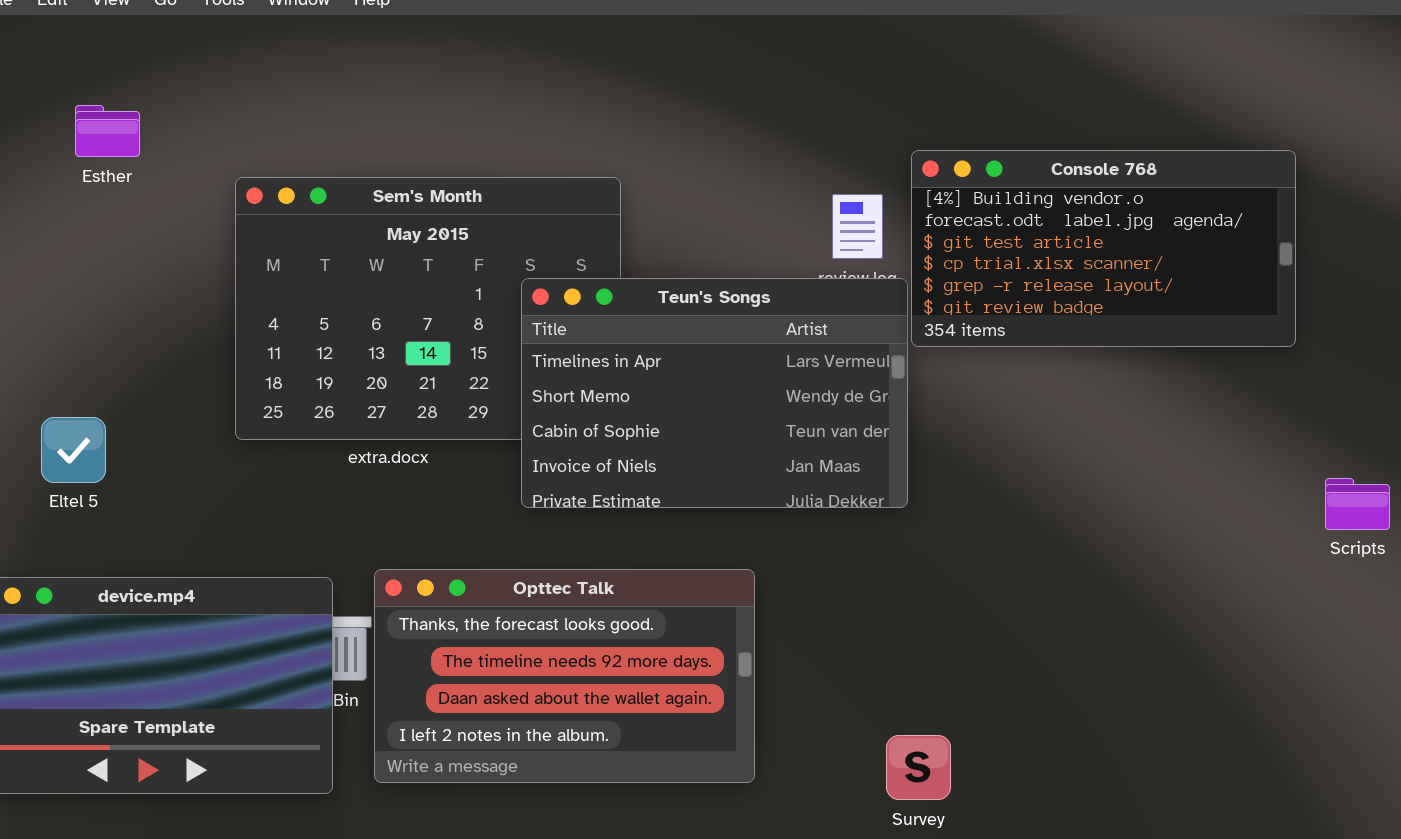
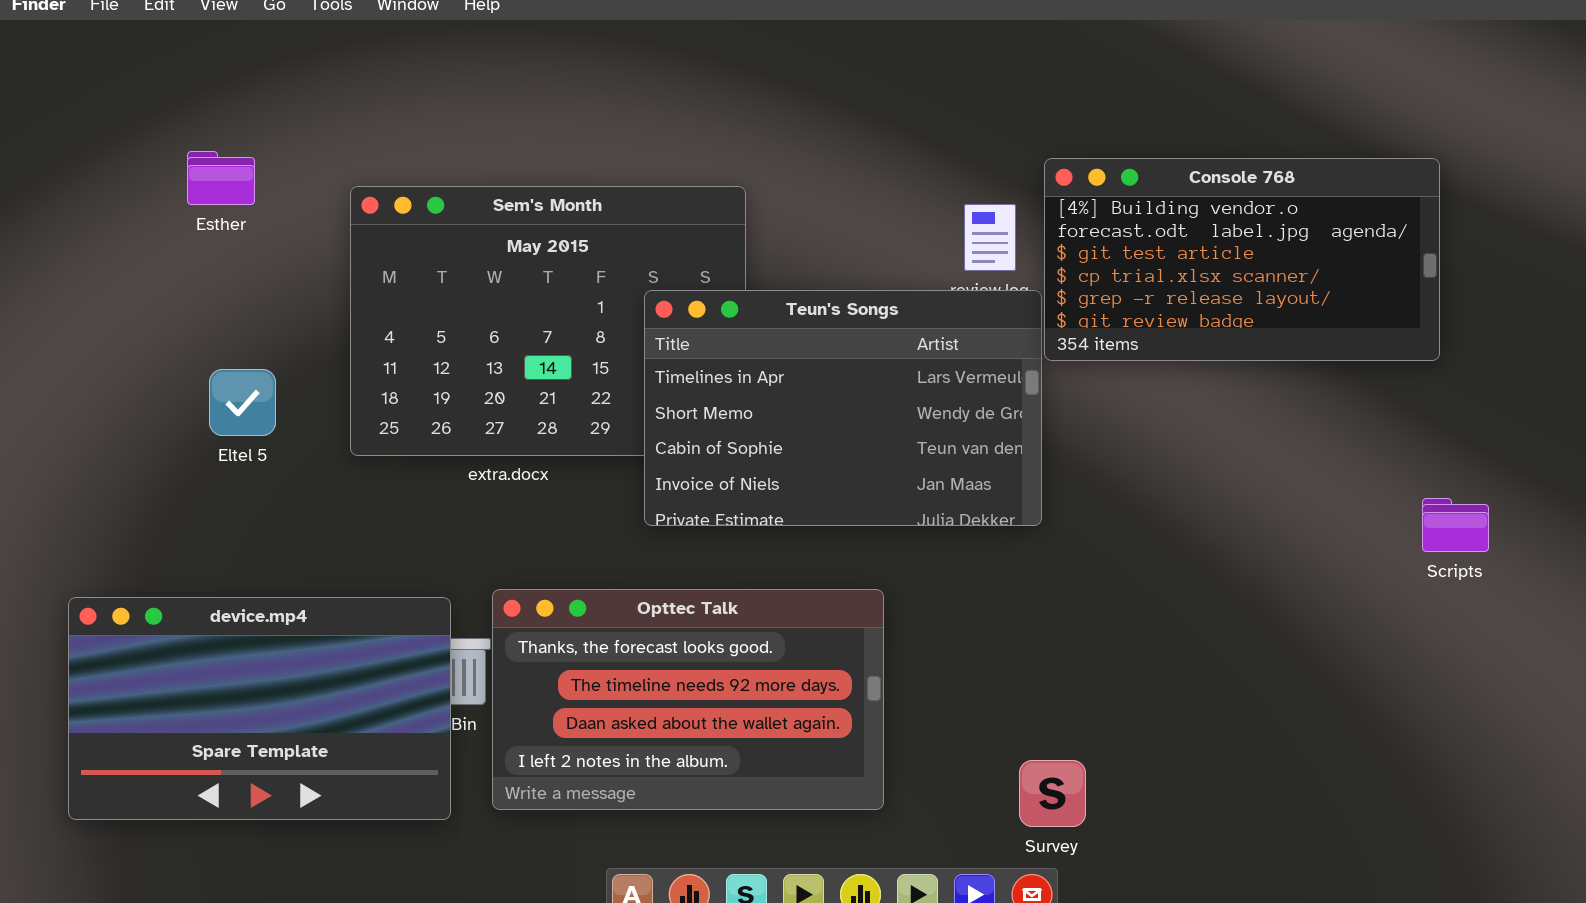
Esther: [75,105,140,157] -> [187,151,255,205], moved
Eltel 5: [41,417,106,483] -> [209,369,276,436], moved
Scripts: [1325,478,1390,530] -> [1422,498,1489,552], moved

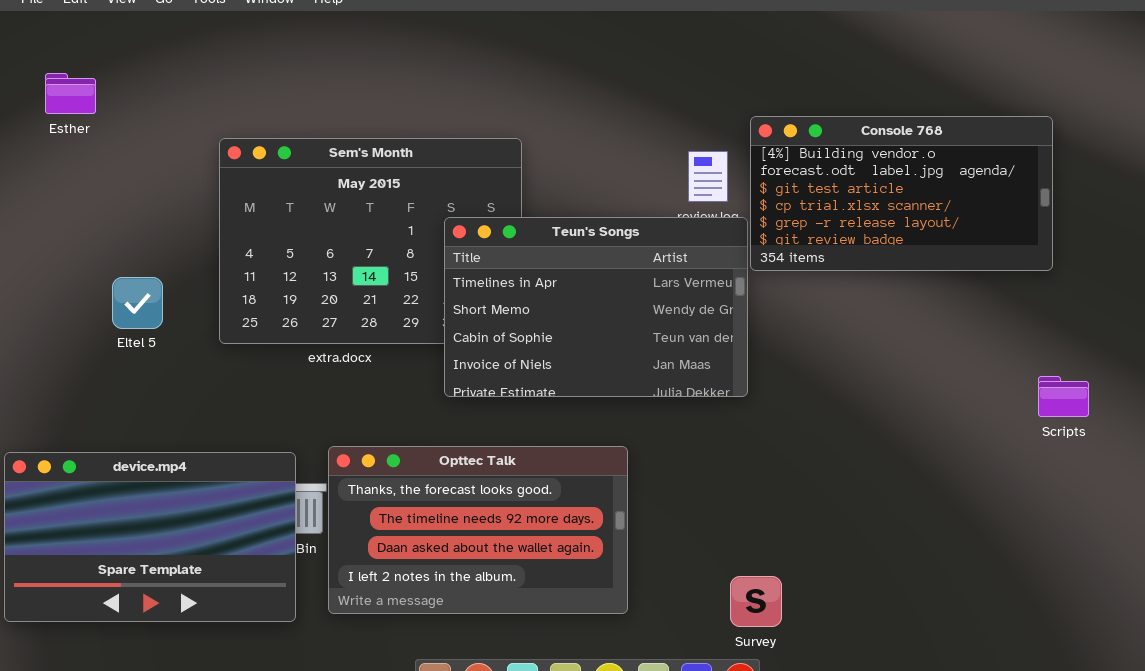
Esther: [187,151,255,205] -> [45,73,96,114], moved

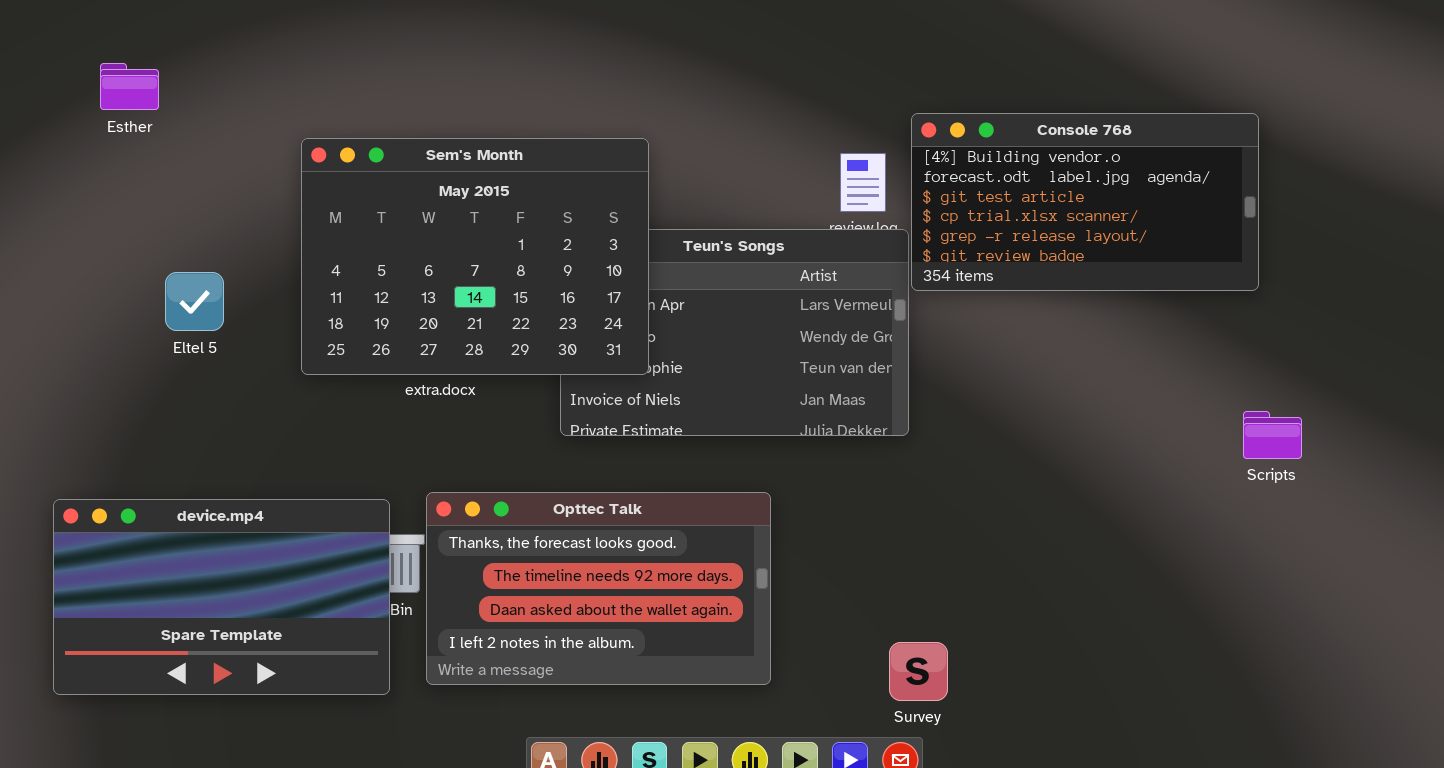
Sem's Month: [219,138,522,344] -> [301,138,649,375], raised
Eltel 5: [112,277,163,329] -> [165,272,224,331], moved

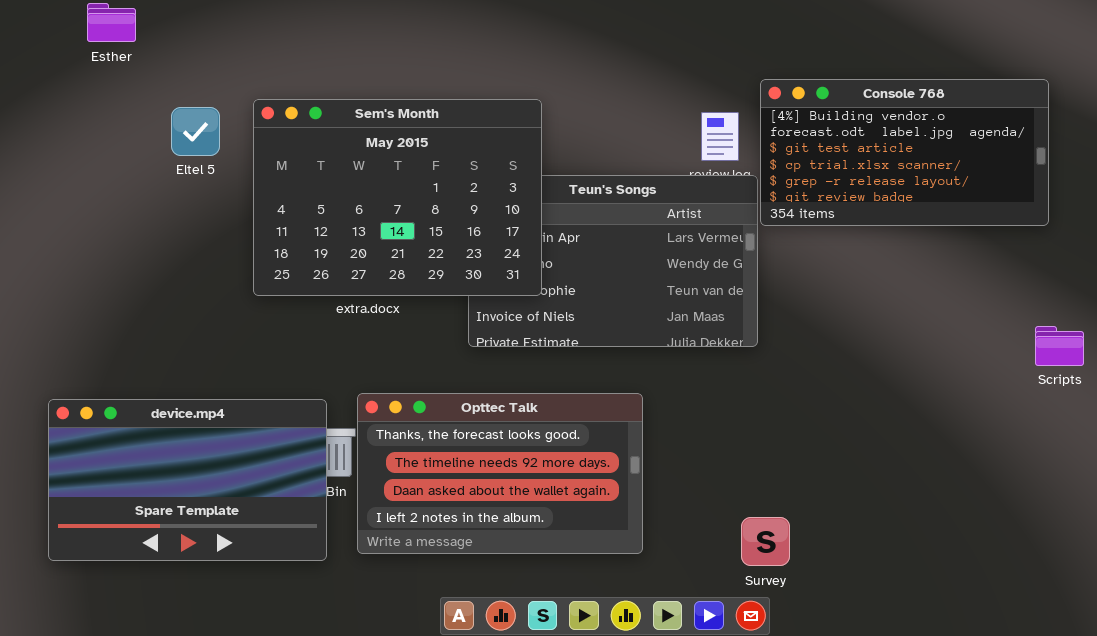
Esther: [100,63,159,110] -> [87,3,136,42], moved
Eltel 5: [165,272,224,331] -> [171,107,220,156], moved

